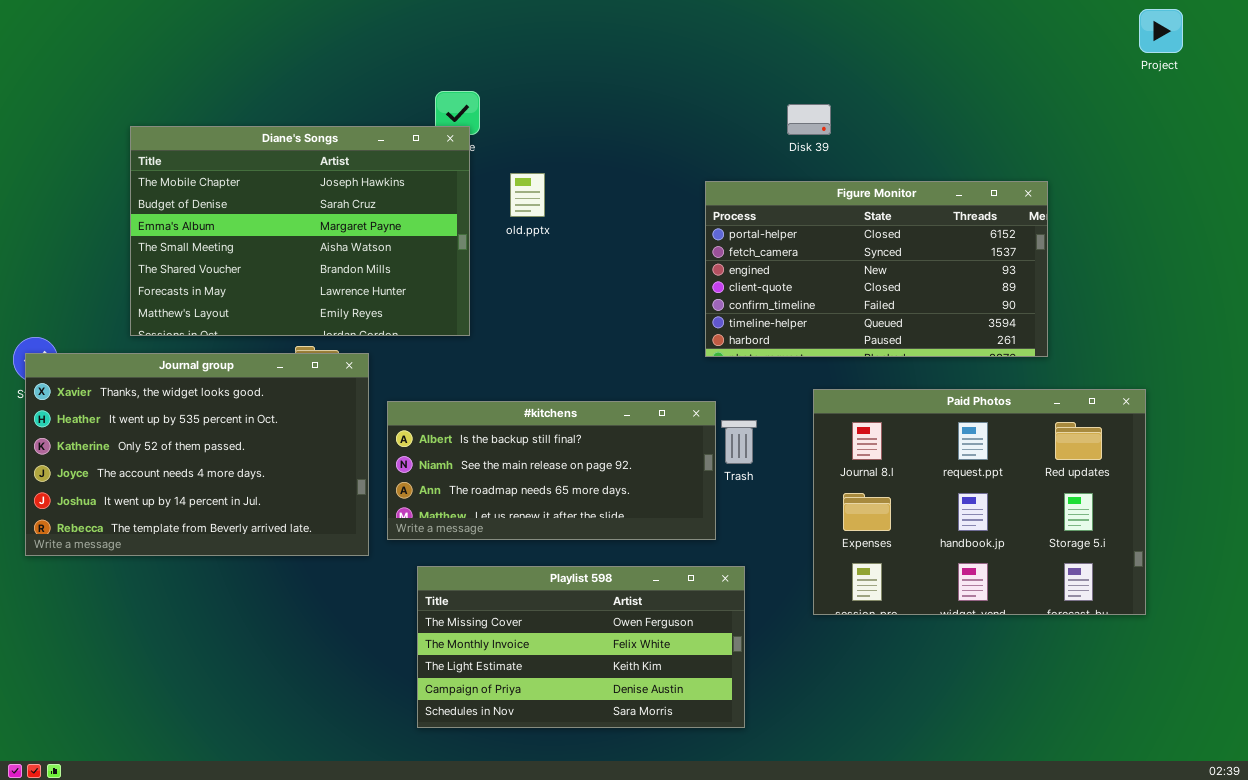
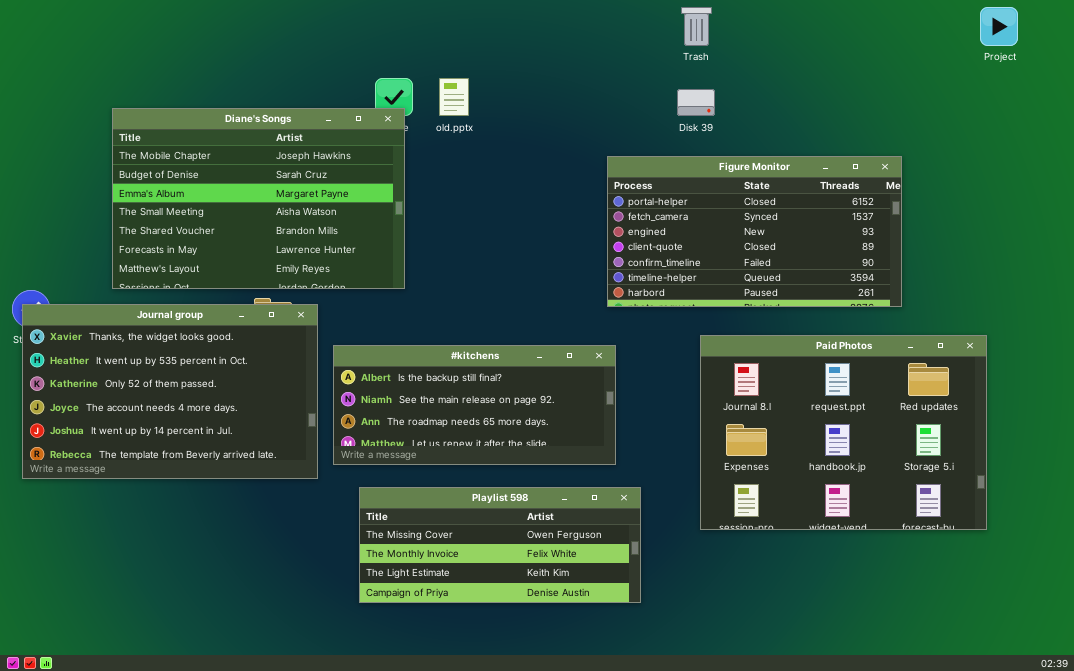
old.pptx: [510,173,545,217] -> [439,78,469,116], moved
Trash: [721,420,757,464] -> [681,7,712,46], moved
Playlist 598: [417,566,745,728] -> [359,487,641,603], resized

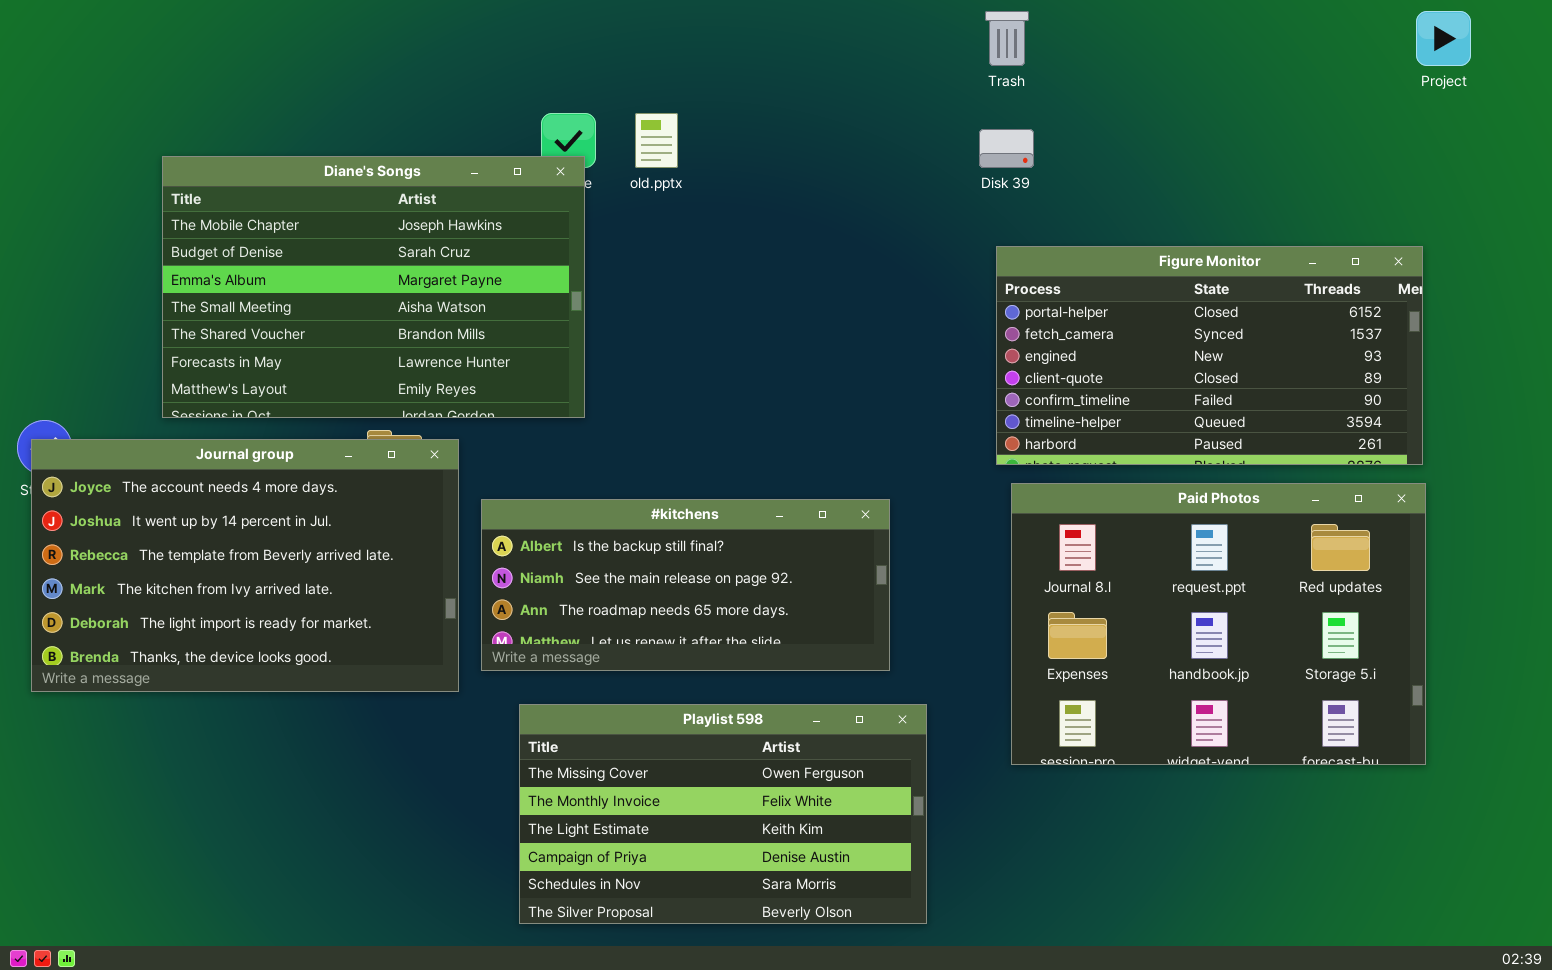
Figure Monitor: [607,156,902,307] -> [996,246,1423,465], moved
Journal group: [22,304,318,479] -> [31,439,459,692], scrolled down 3 rows
Playlist 598: [359,487,641,603] -> [519,704,927,924], resized

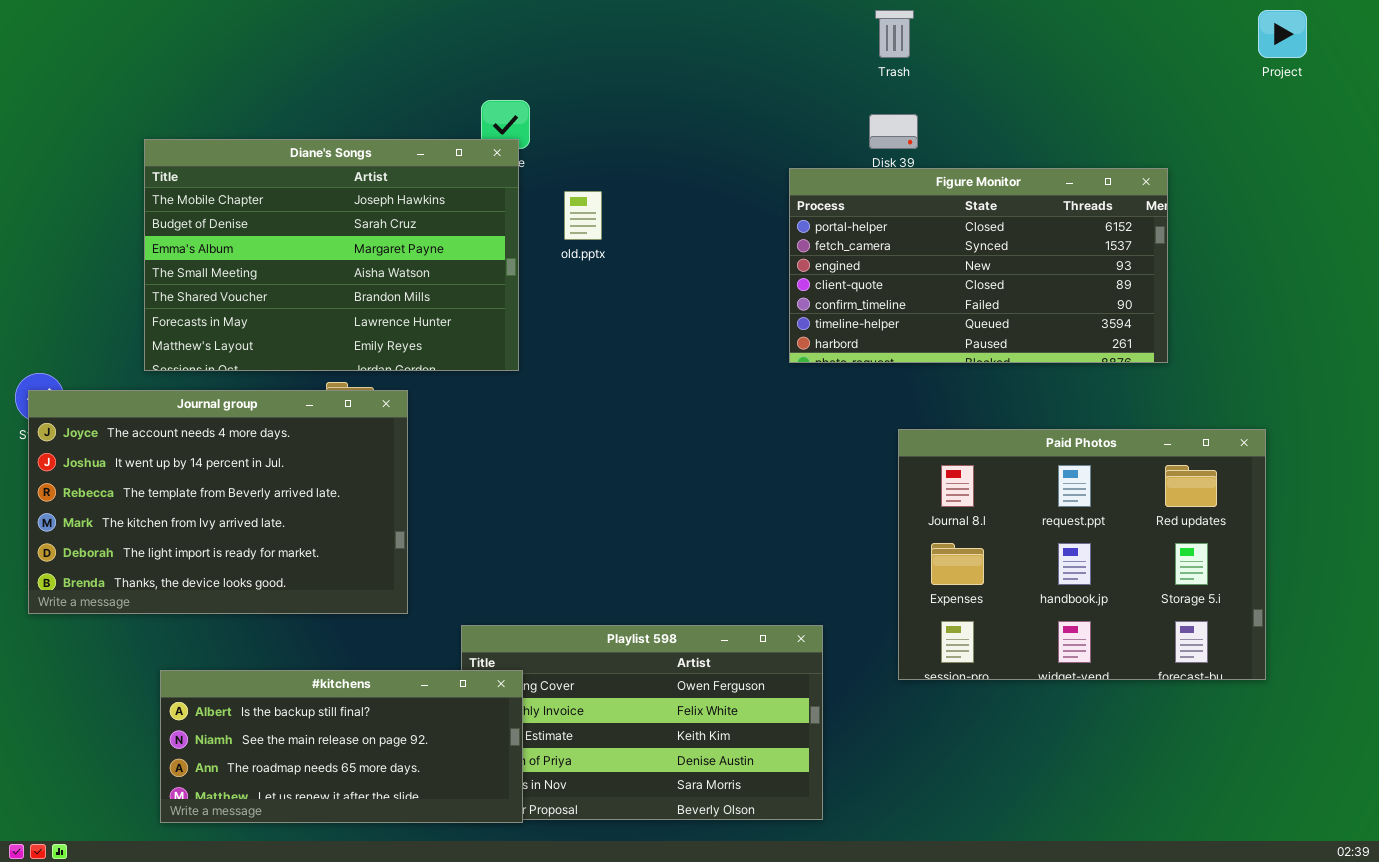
old.pptx: [635,113,678,168] -> [564,191,602,240], moved
Figure Monitor: [996,246,1423,465] -> [789,168,1168,363], moved
#kitchens: [481,499,890,671] -> [160,670,523,823], moved

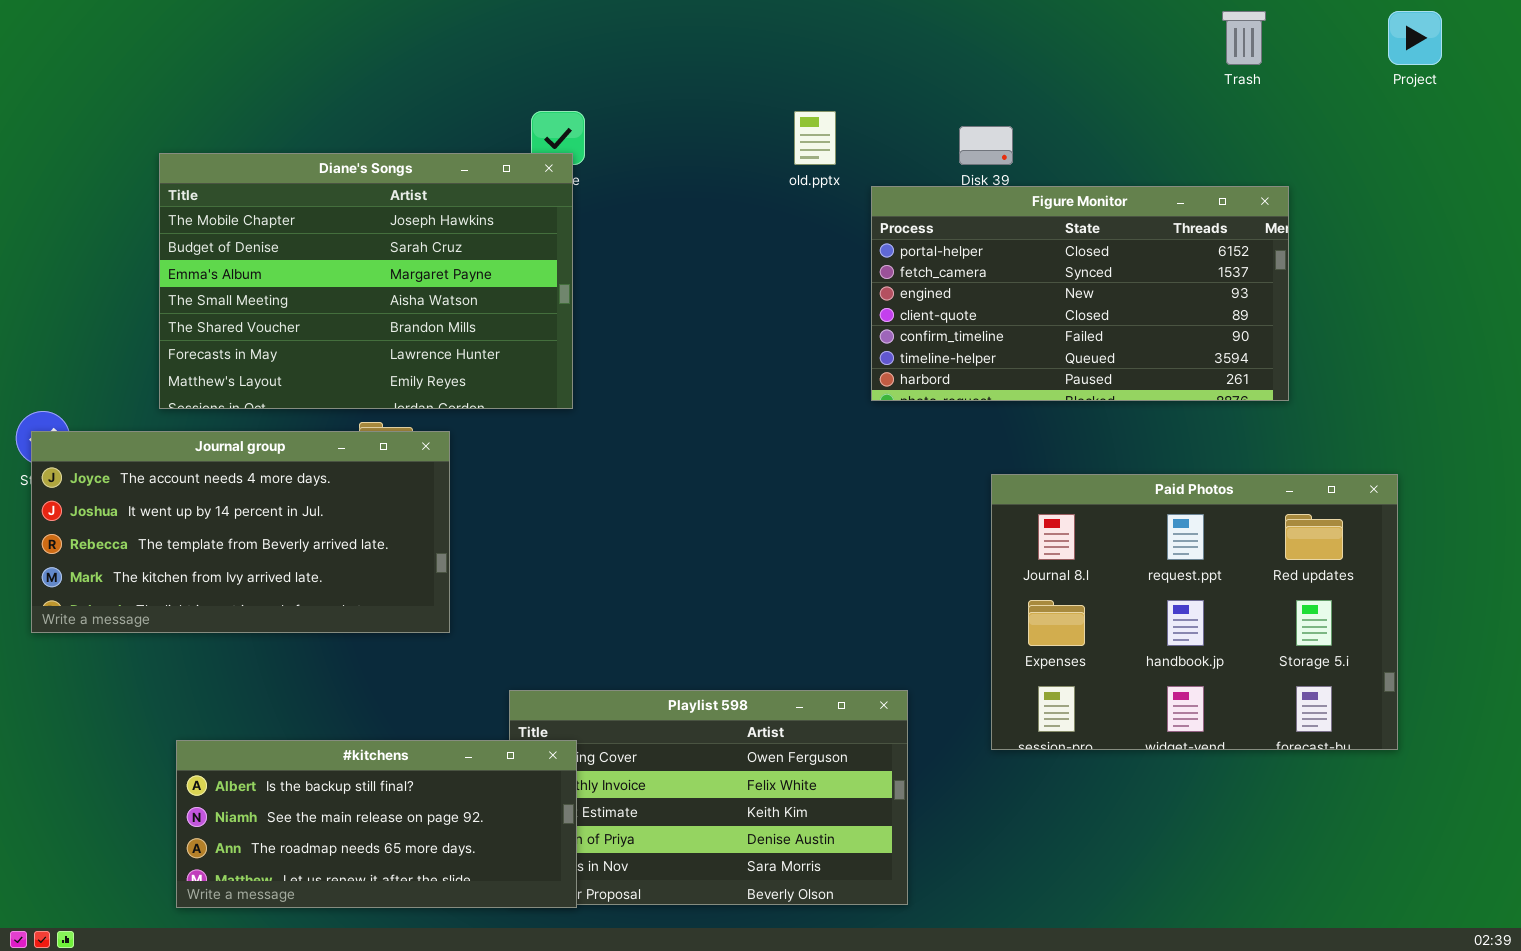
Trash: [875,10,914,58] -> [1222,11,1266,65], moved
old.pptx: [564,191,602,240] -> [794,111,836,165], moved
Journal group: [28,390,408,614] -> [31,431,450,633], resized

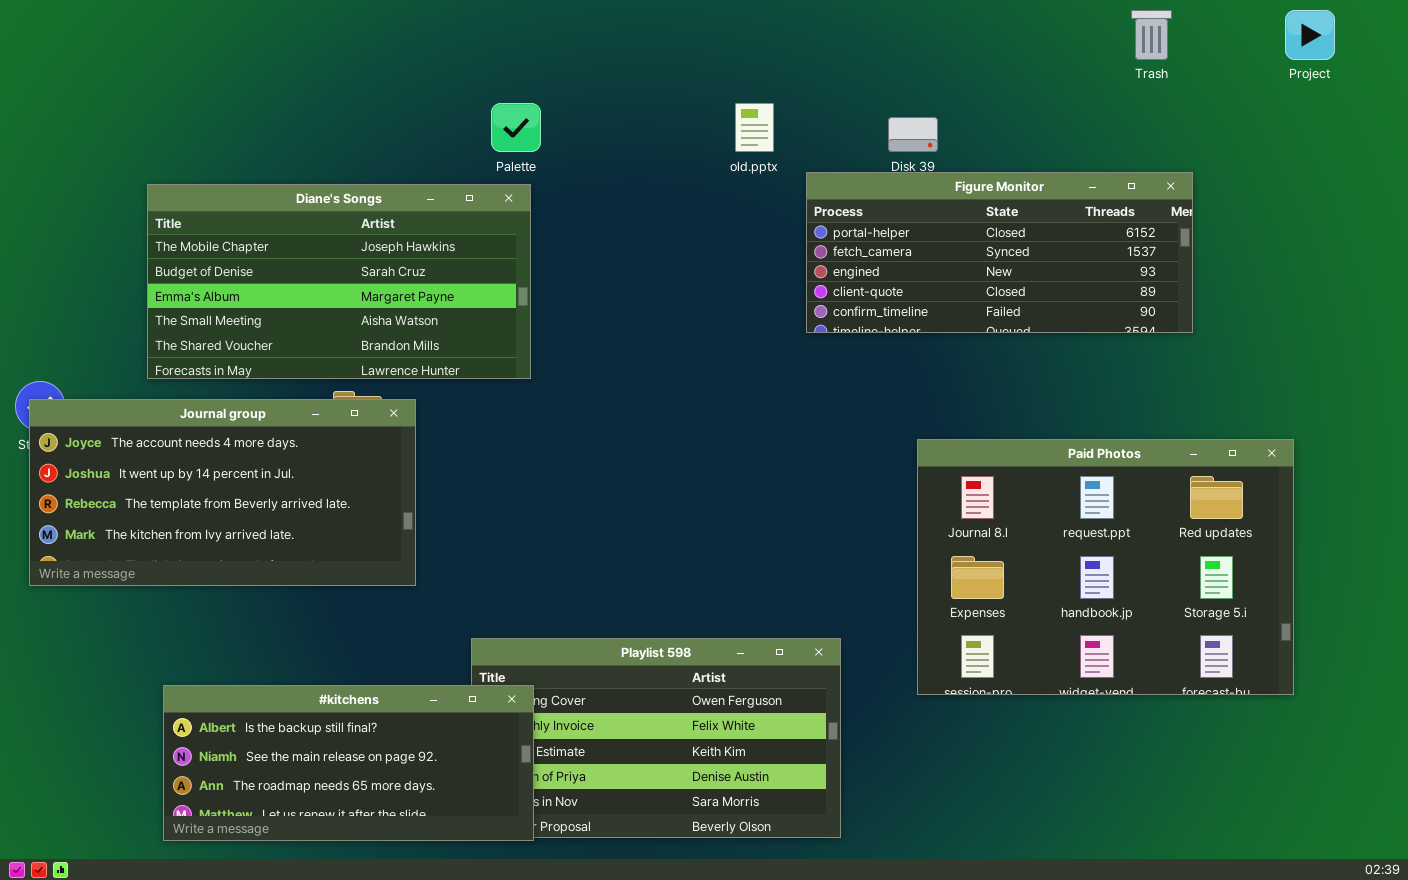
Diane's Songs: [159,153,573,409] -> [147,184,531,379], resized
Figure Monitor: [871,186,1289,401] -> [806,172,1193,333], resized

